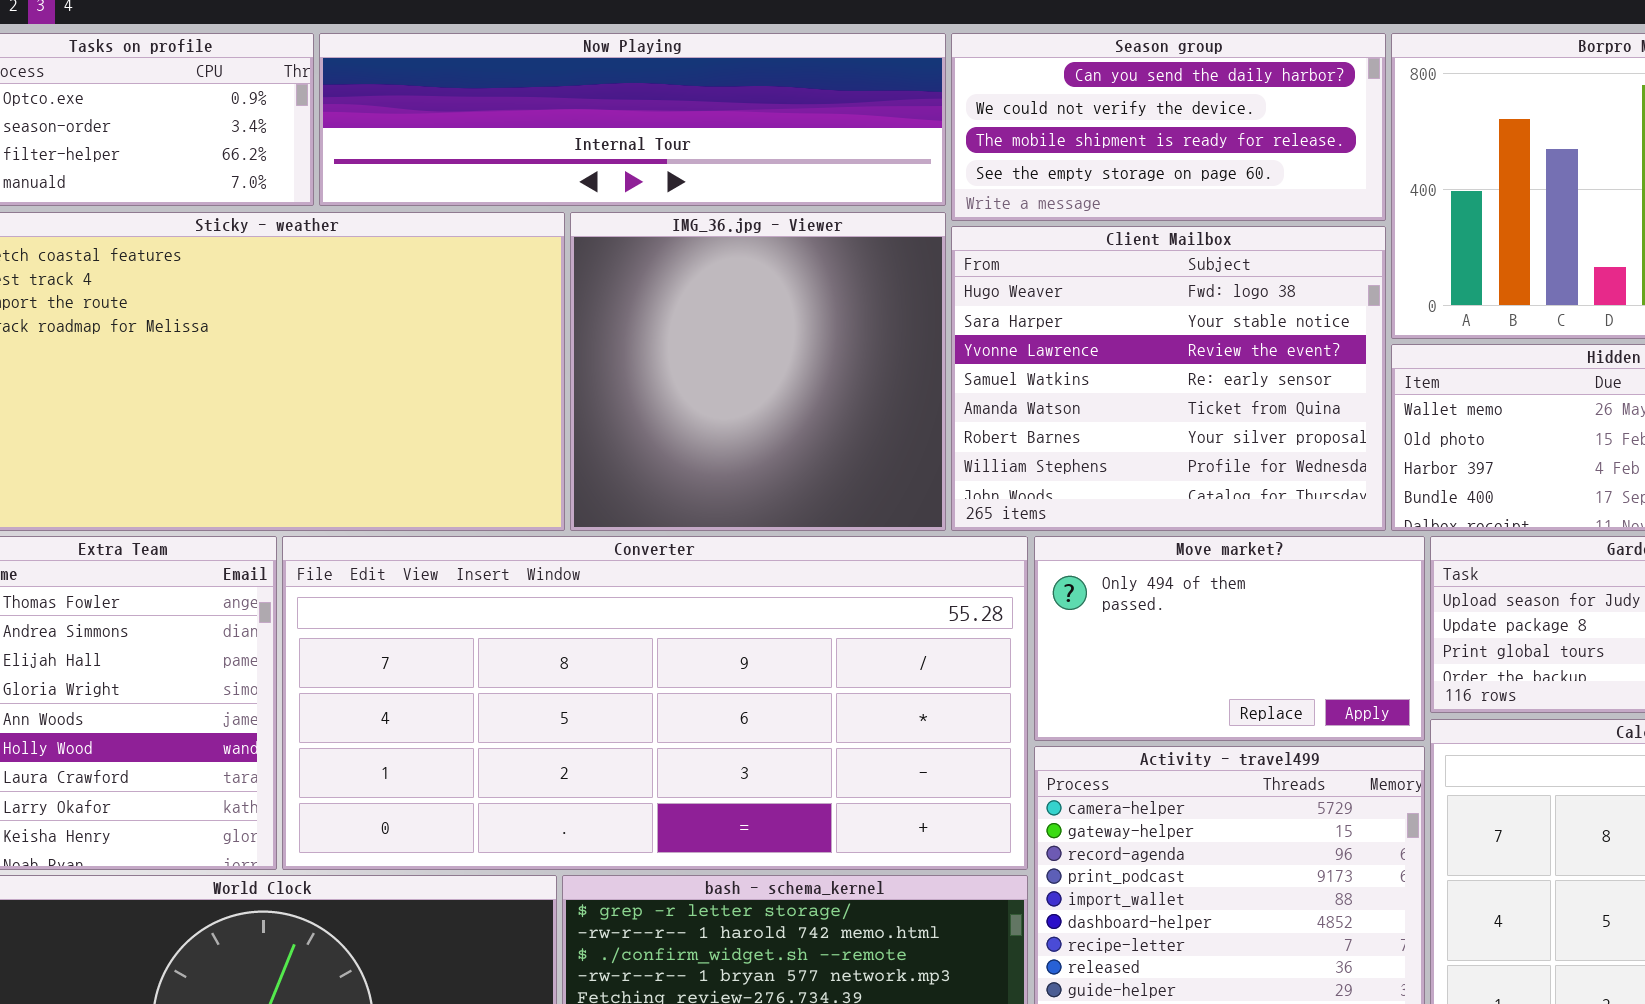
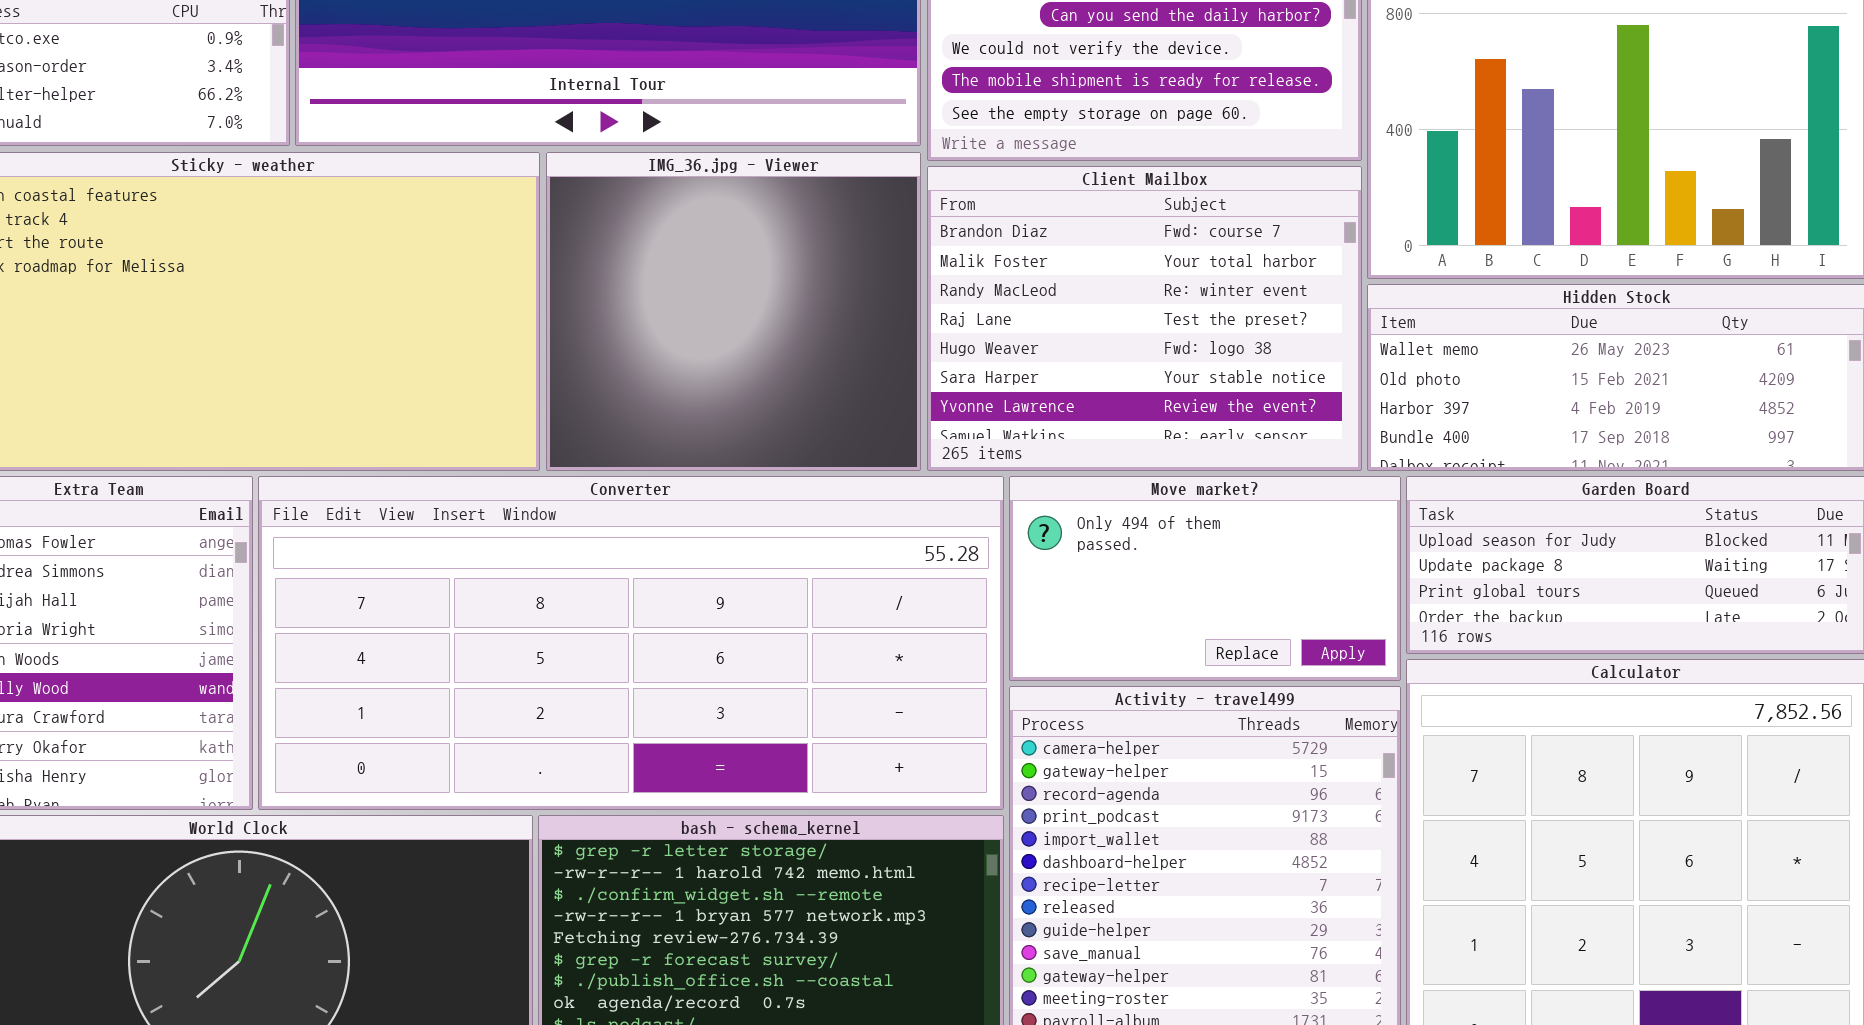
Client Mailbox: [951,226,1386,531] -> [927,166,1362,471], scrolled up 4 rows

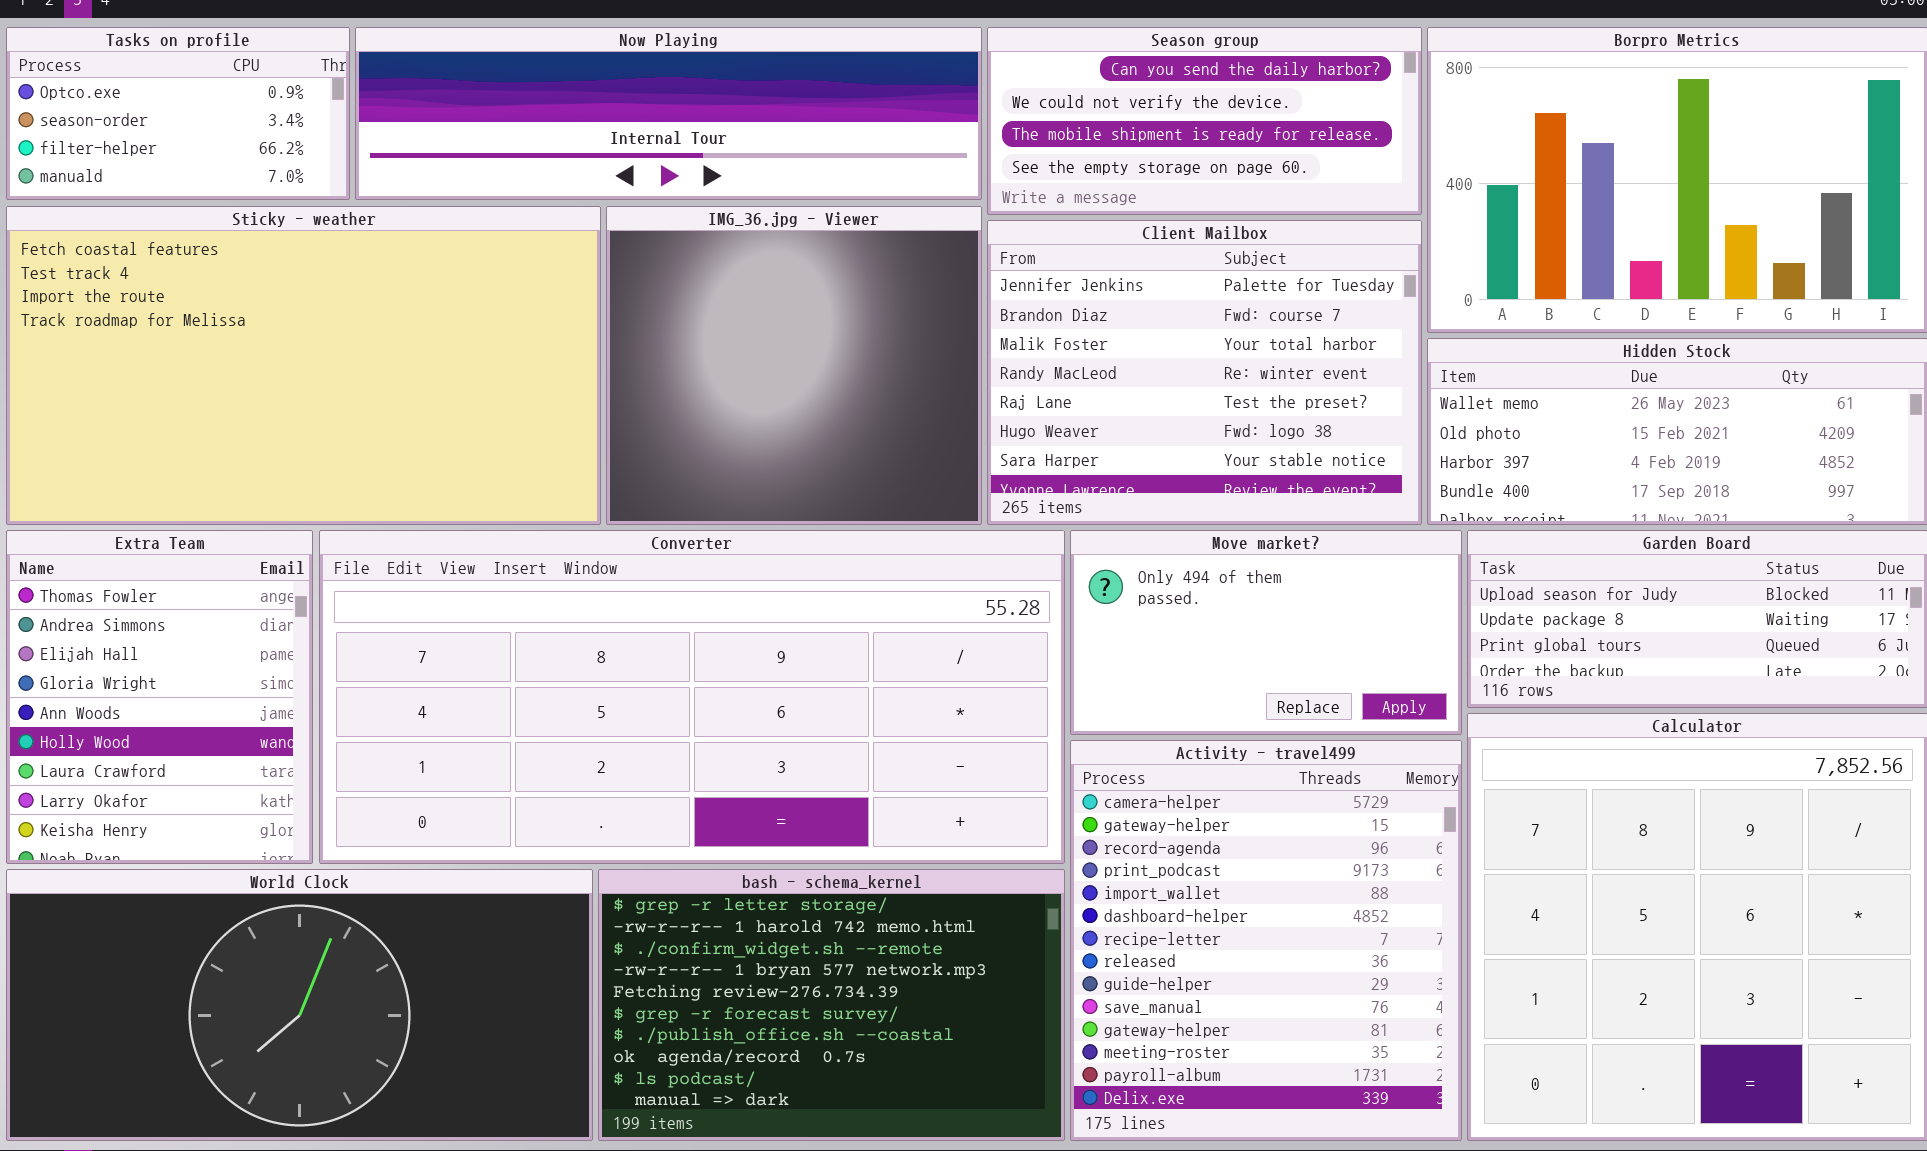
Client Mailbox: [927,166,1362,471] -> [987,220,1422,525], scrolled up 1 row

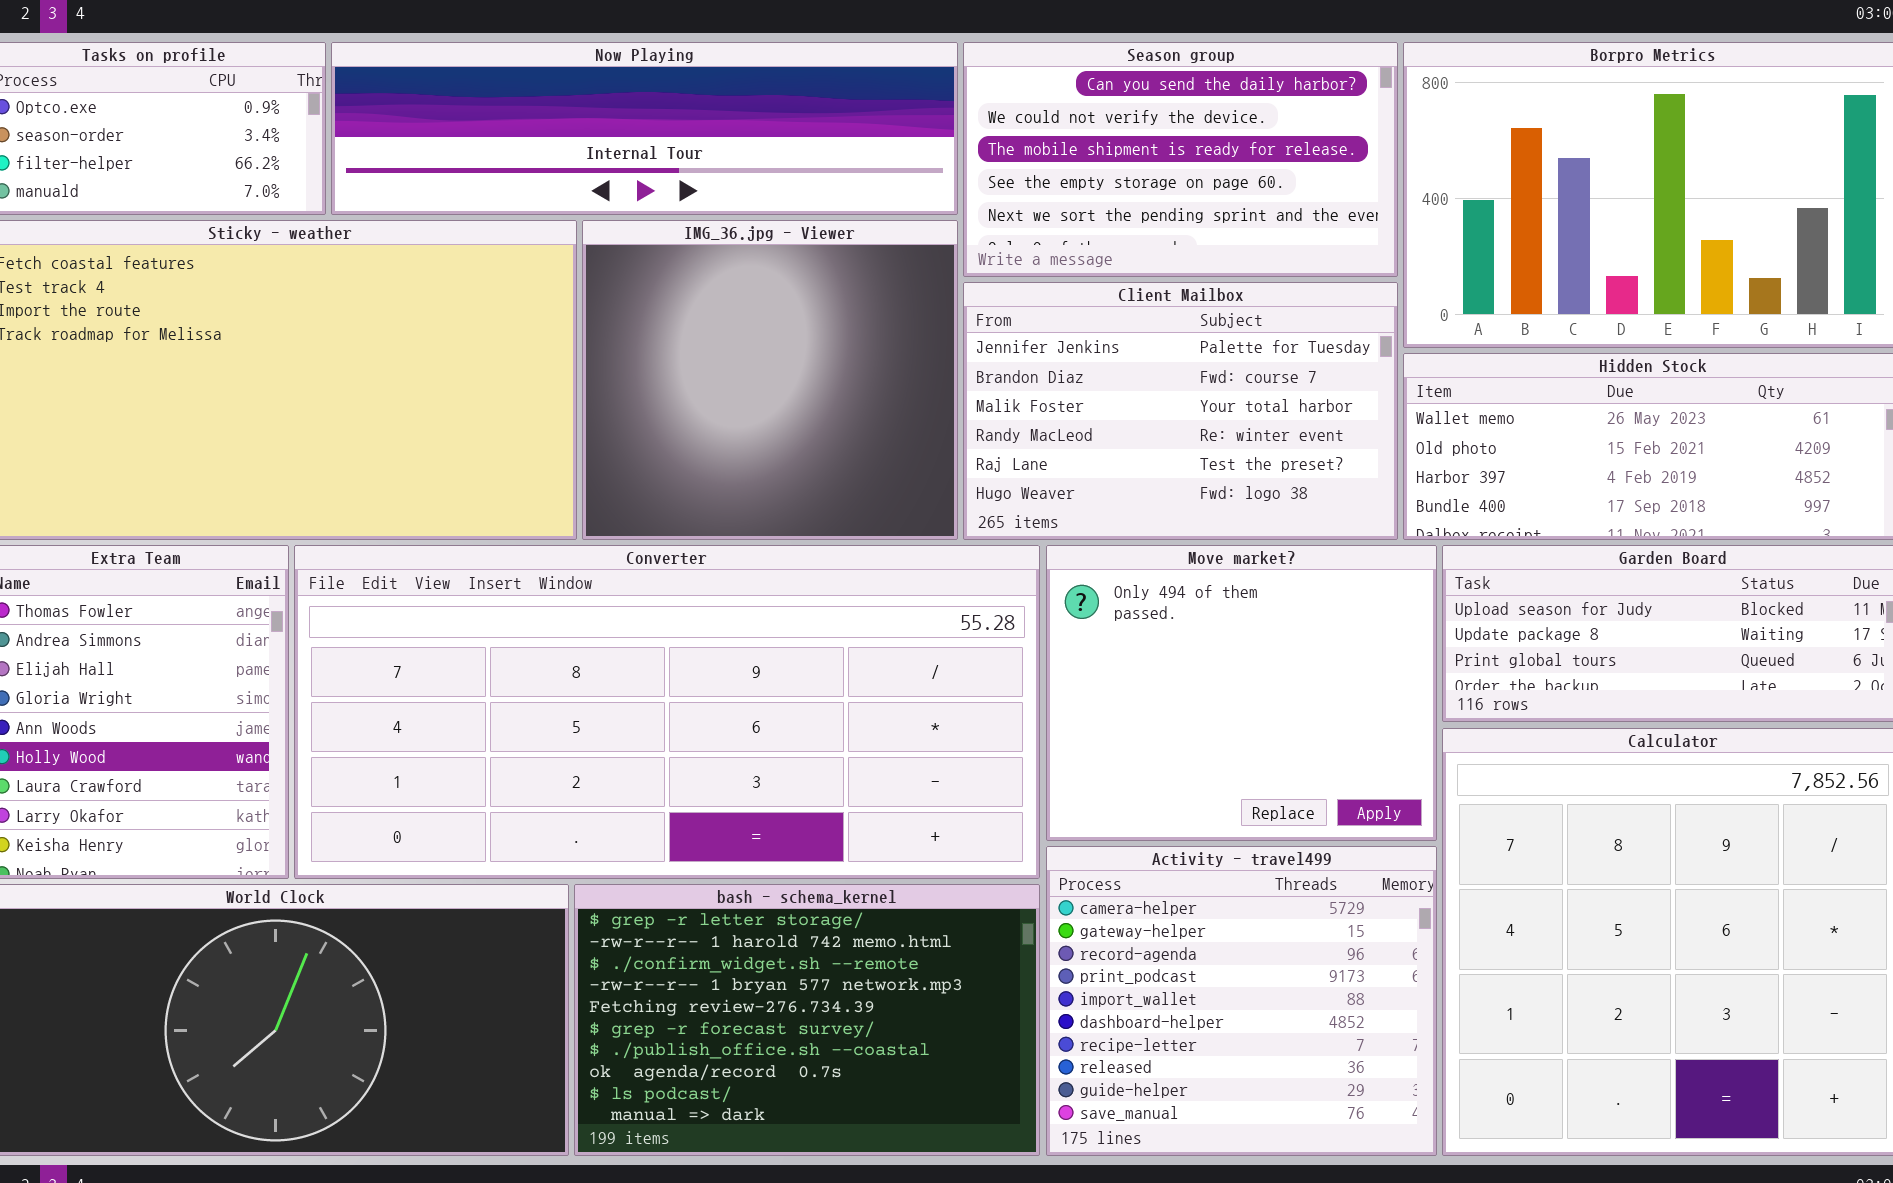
Season group: [987,27,1422,215] -> [963,42,1398,277], resized
Client Mailbox: [987,220,1422,525] -> [963,282,1398,540], resized
Move market?: [1070,530,1462,735] -> [1046,545,1437,841], resized
Activity - travel499: [1070,740,1462,1141] -> [1046,846,1437,1156], resized

